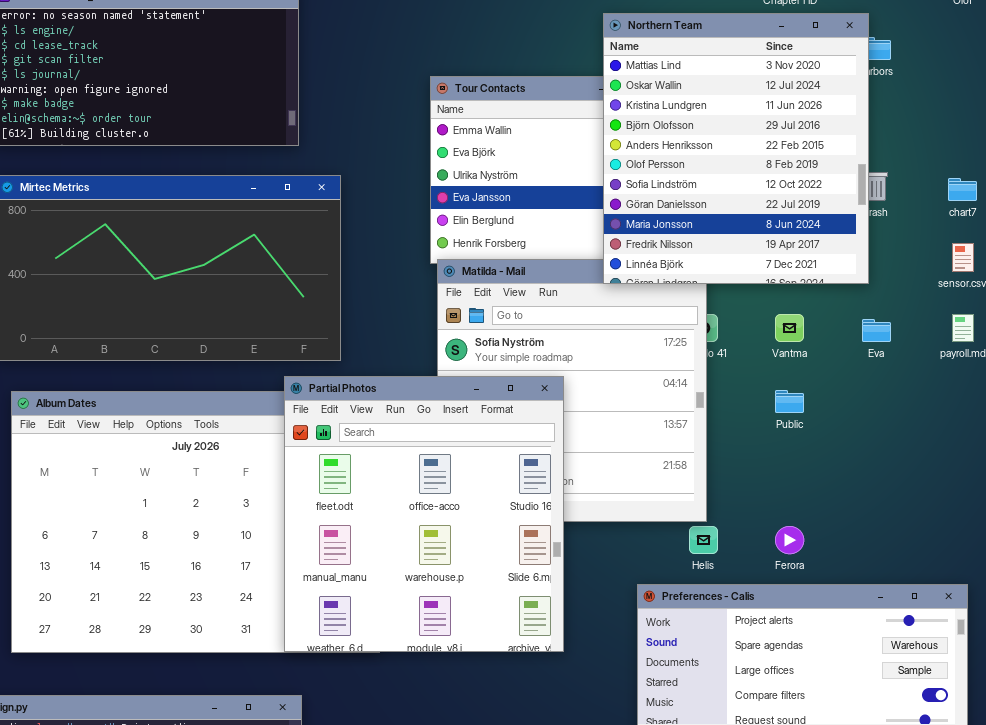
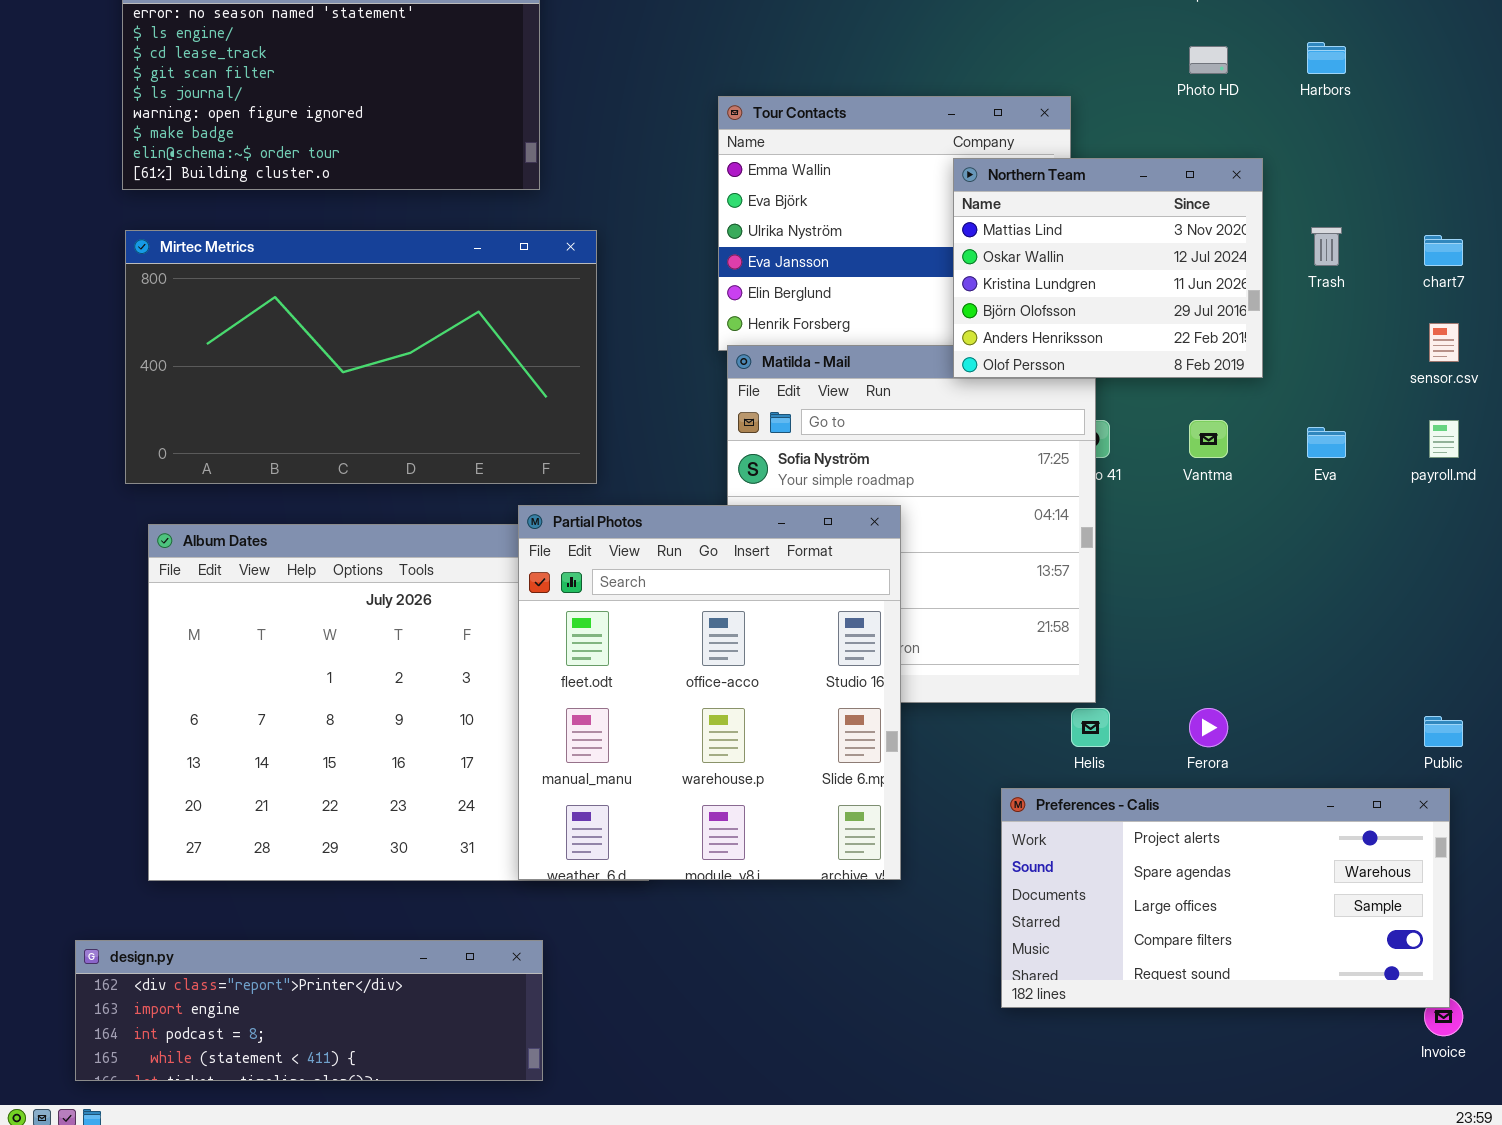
Northern Team: [603,13,869,284] -> [953,158,1263,378], resized
Public: [775,390,804,413] -> [1424,716,1463,747], moved

